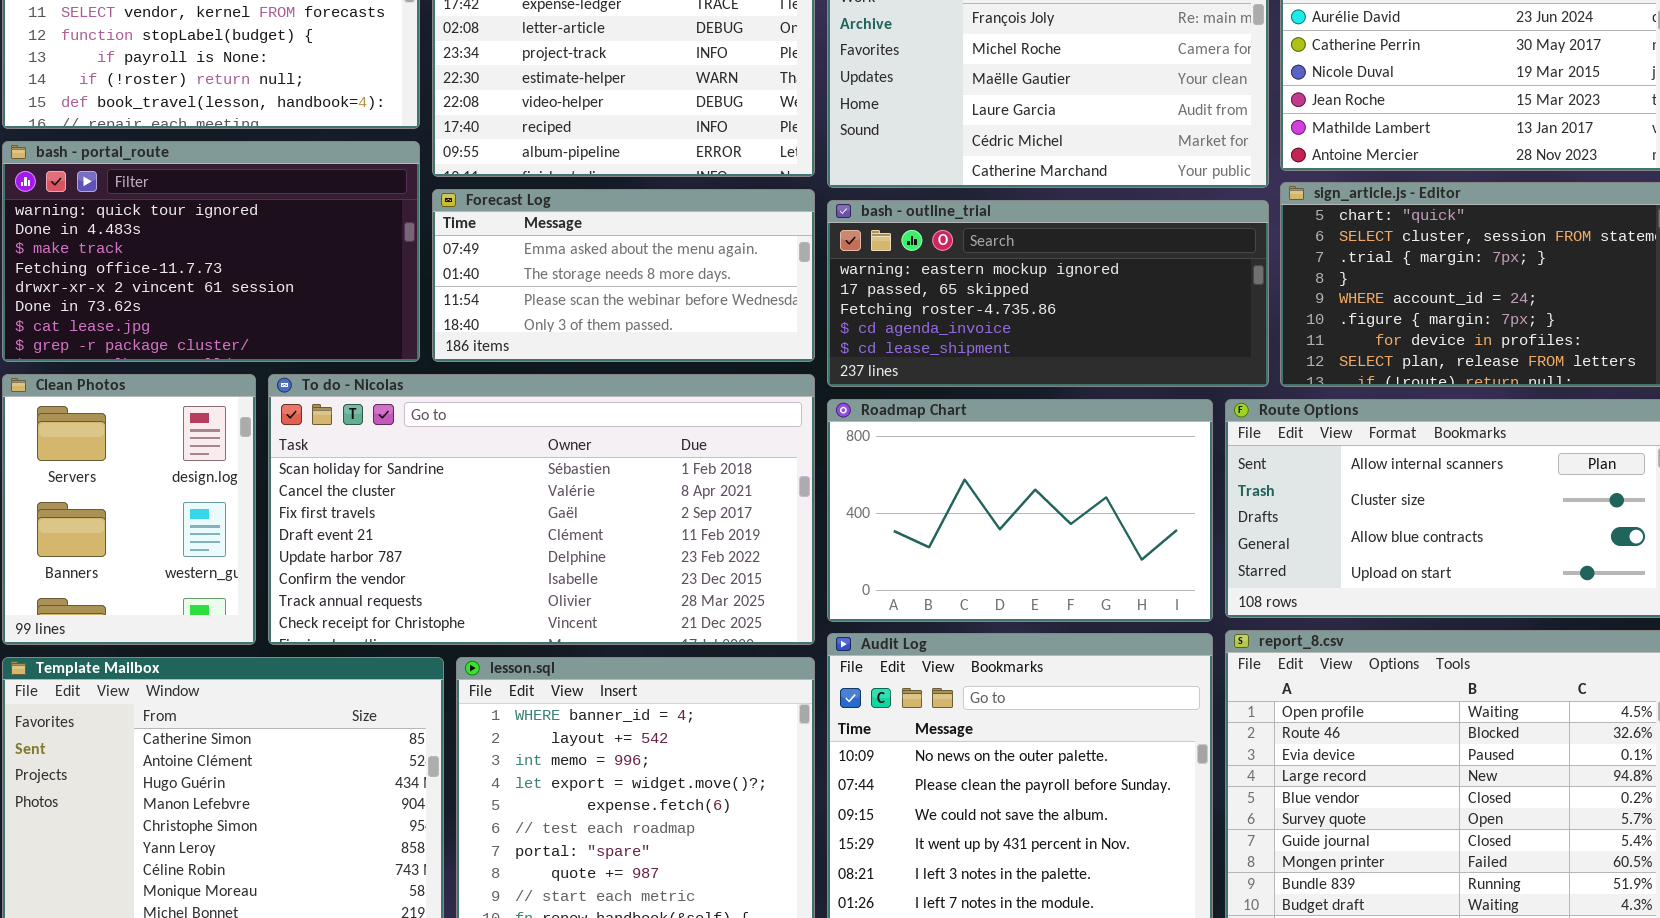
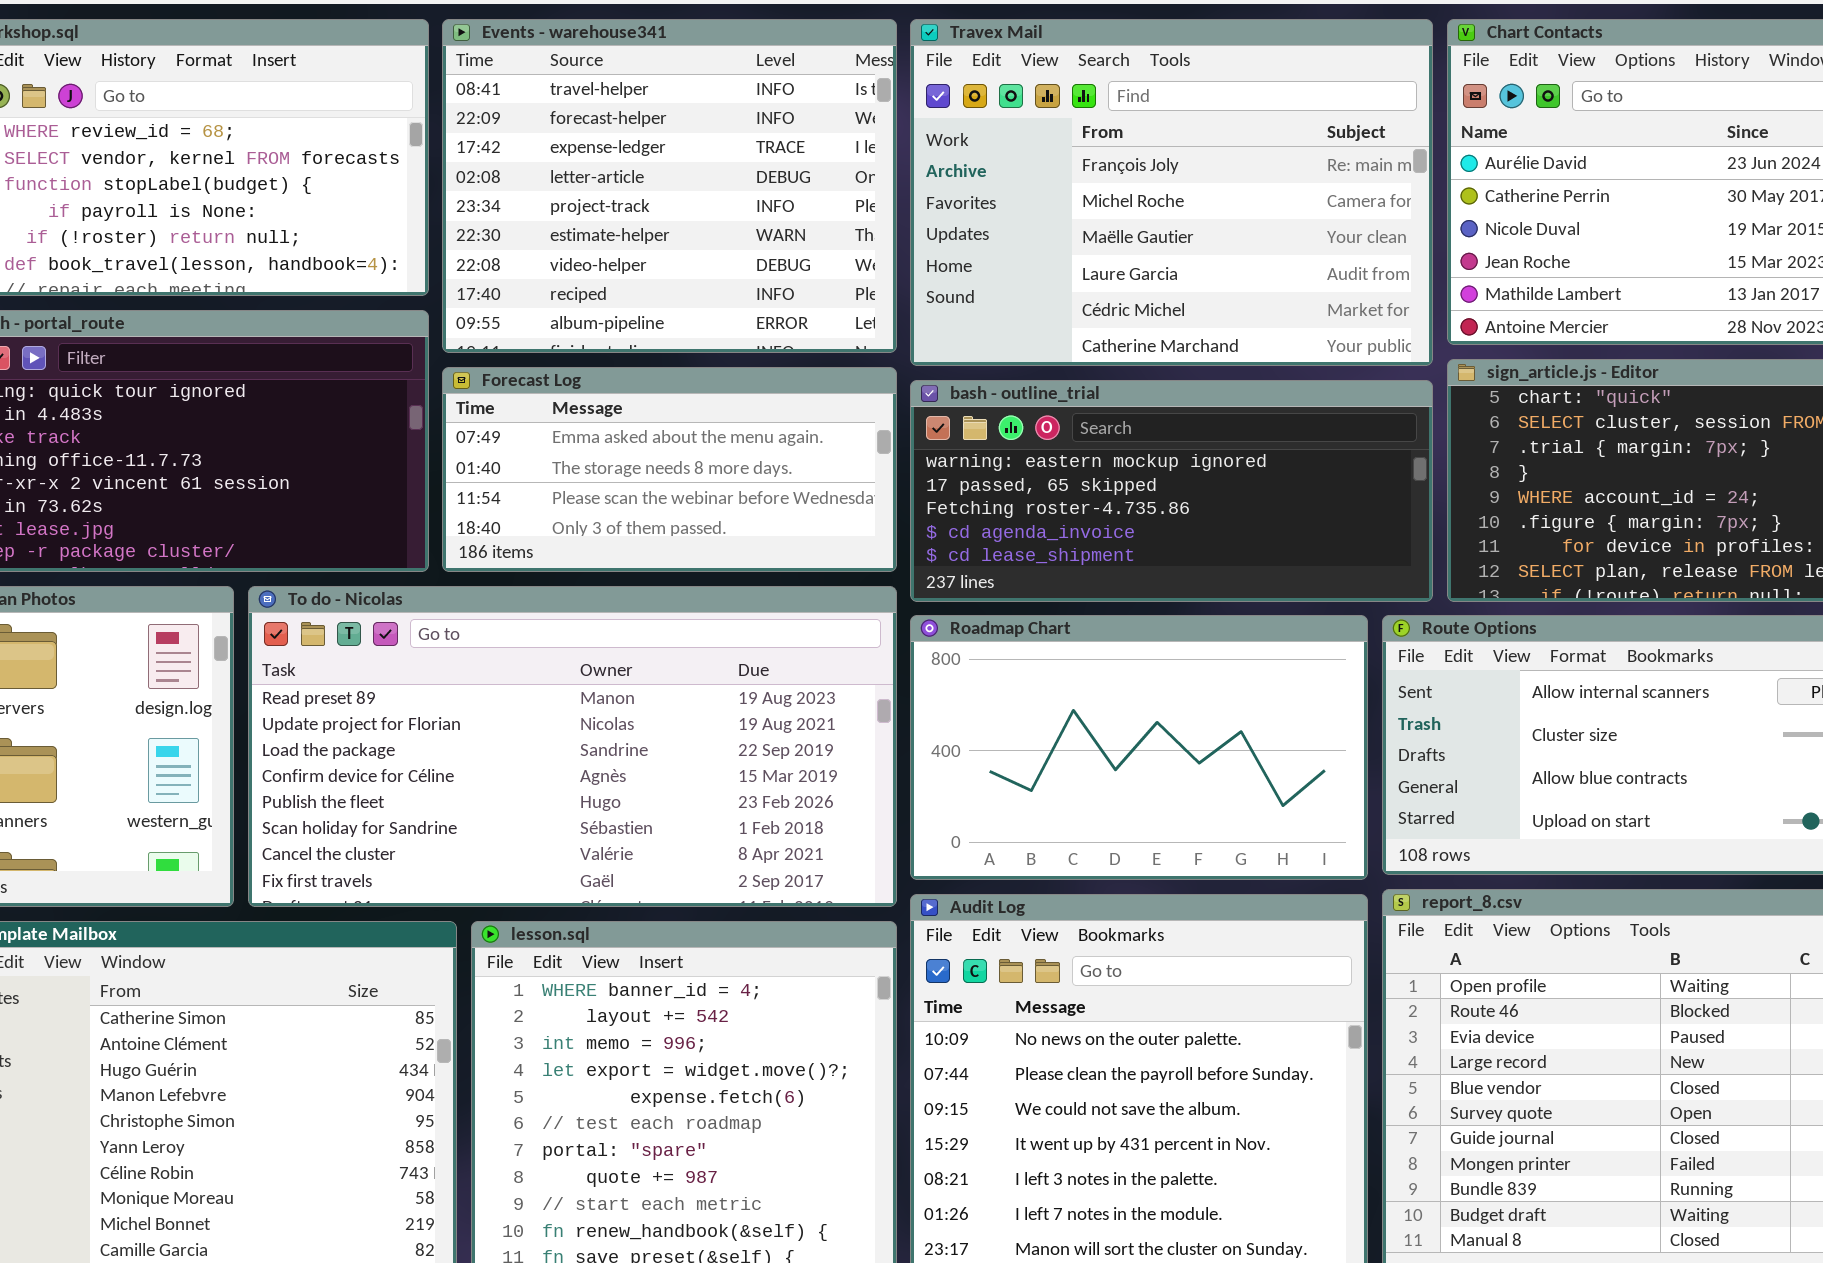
To do - Nicolas: [268,374,815,645] -> [248,586,897,907], scrolled up 5 rows

